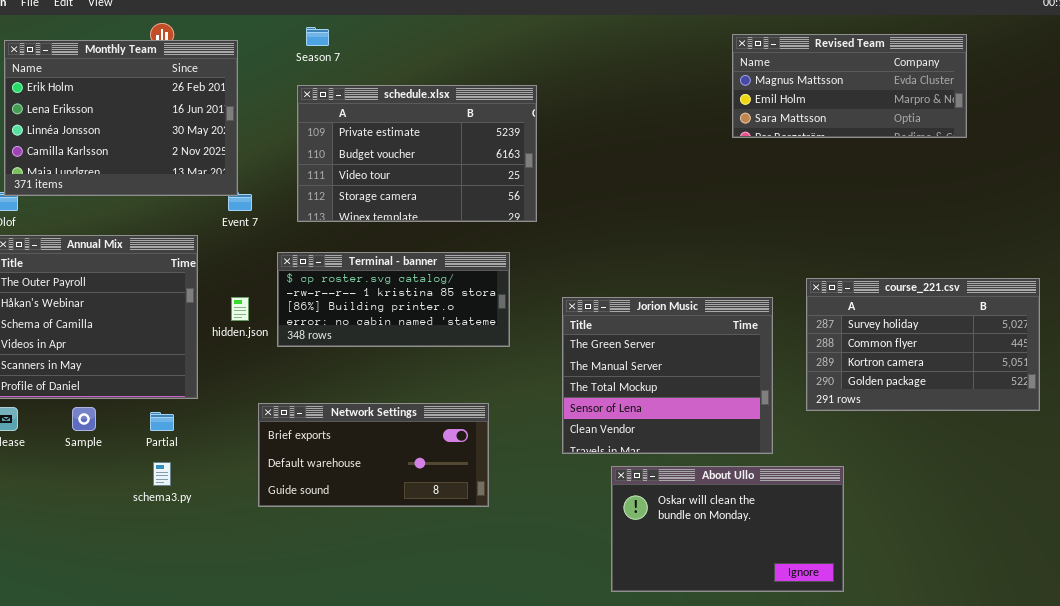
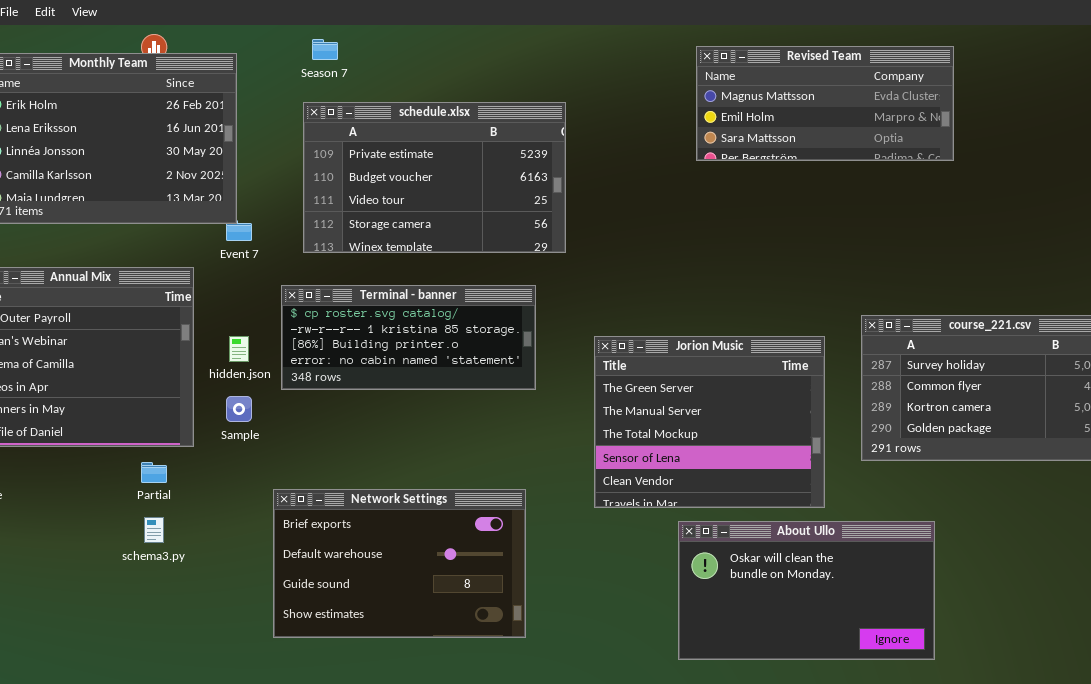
Revised Team: [732,34,967,138] -> [696,46,954,161], moved
Network Settings: [258,403,489,507] -> [273,489,526,638], moved, resized
Sample: [72,407,96,431] -> [226,396,252,422], moved
About Ullo: [611,466,844,592] -> [678,521,935,660], moved

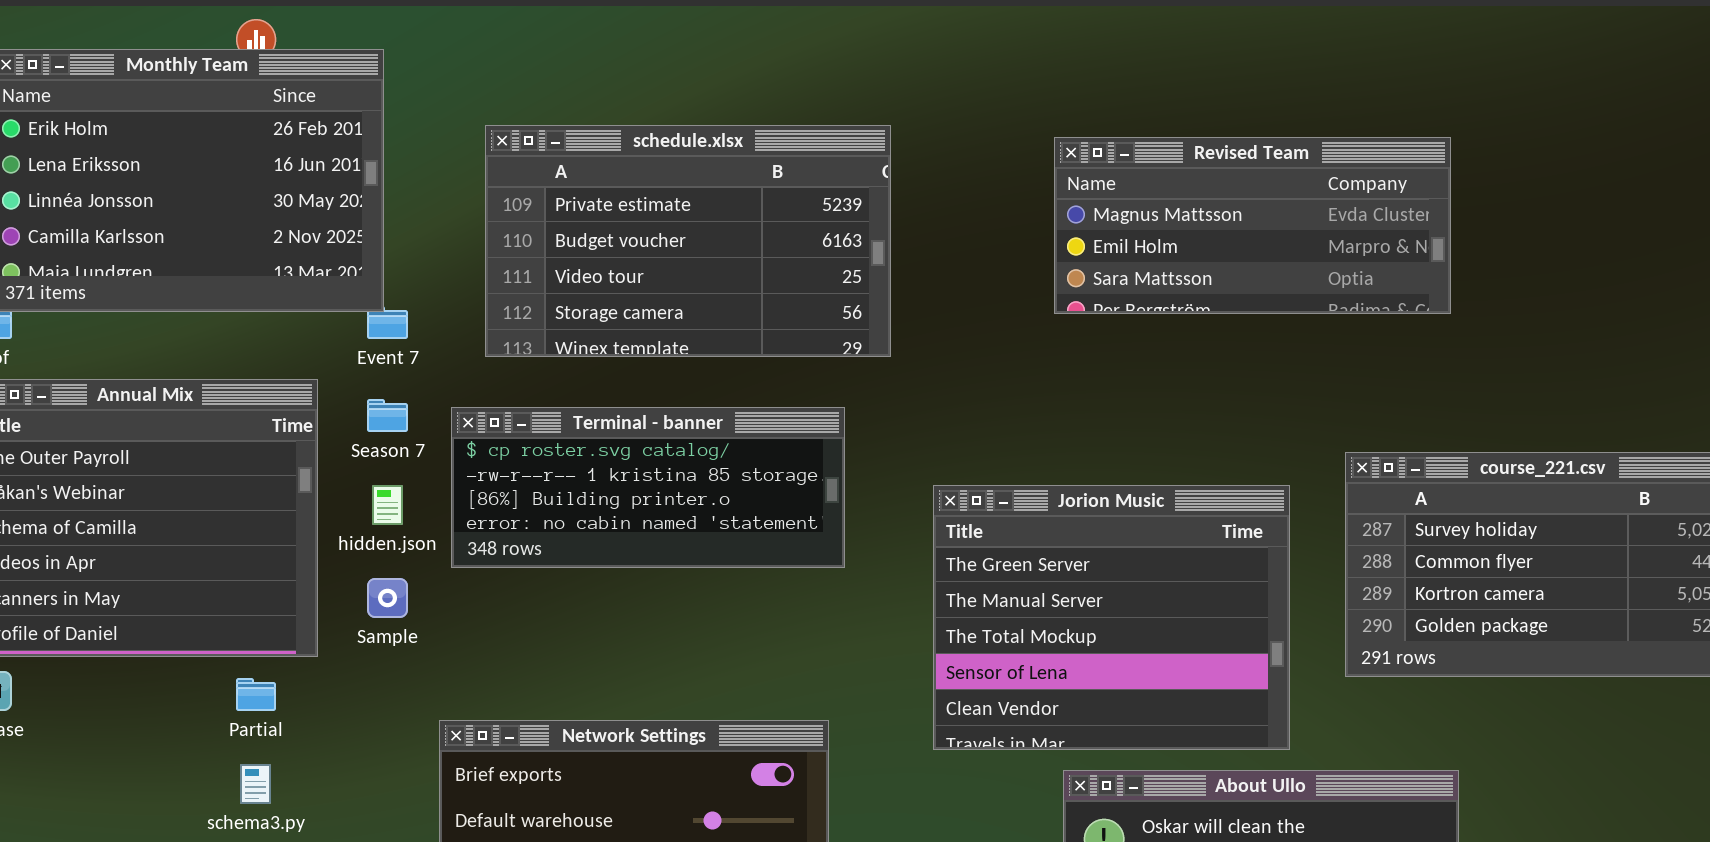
Season 7: [312,39,338,60] -> [367,399,408,432], moved
Revised Team: [696,46,954,161] -> [1054,137,1451,314], moved

